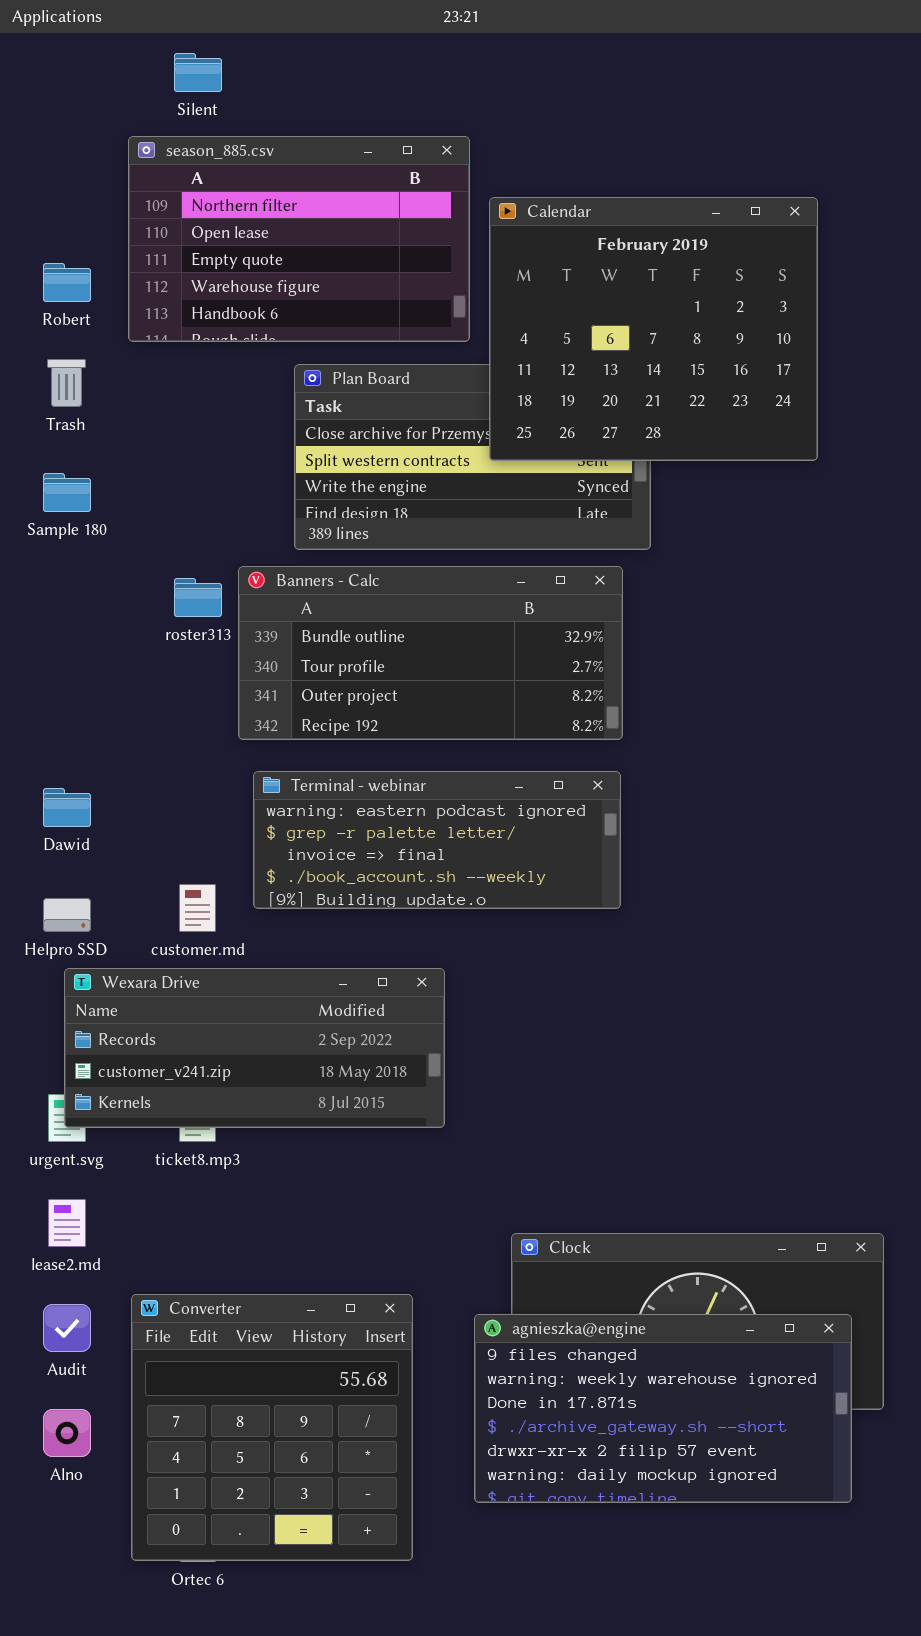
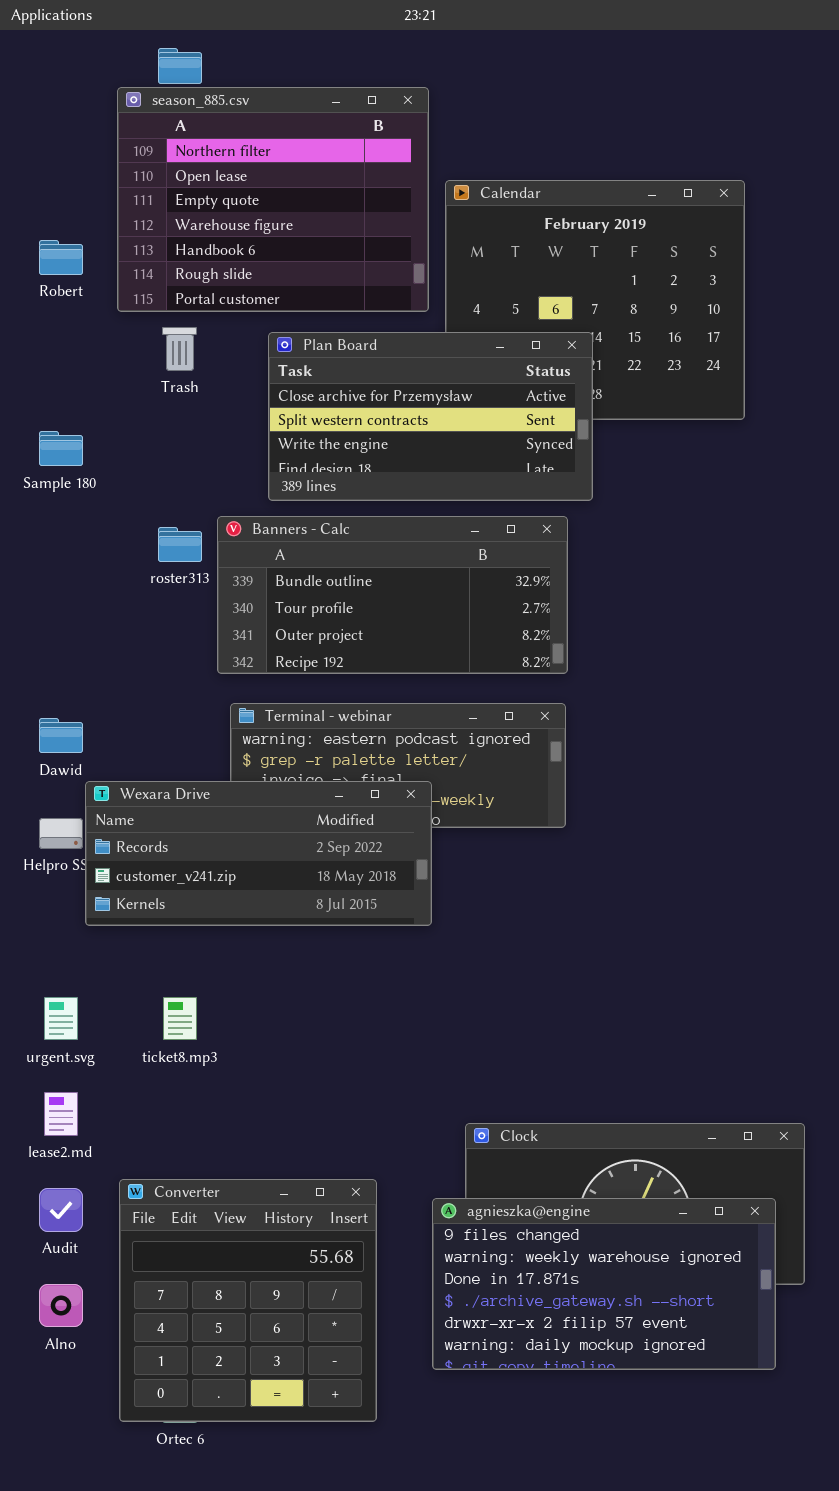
season_885.csv: [128,136,470,342] -> [117,87,429,312], resized
Trash: [47,359,86,407] -> [162,327,197,371], moved
Plan Board: [294,364,651,550] -> [268,332,593,501], raised
Wexara Drive: [64,968,445,1128] -> [85,781,432,926], moved

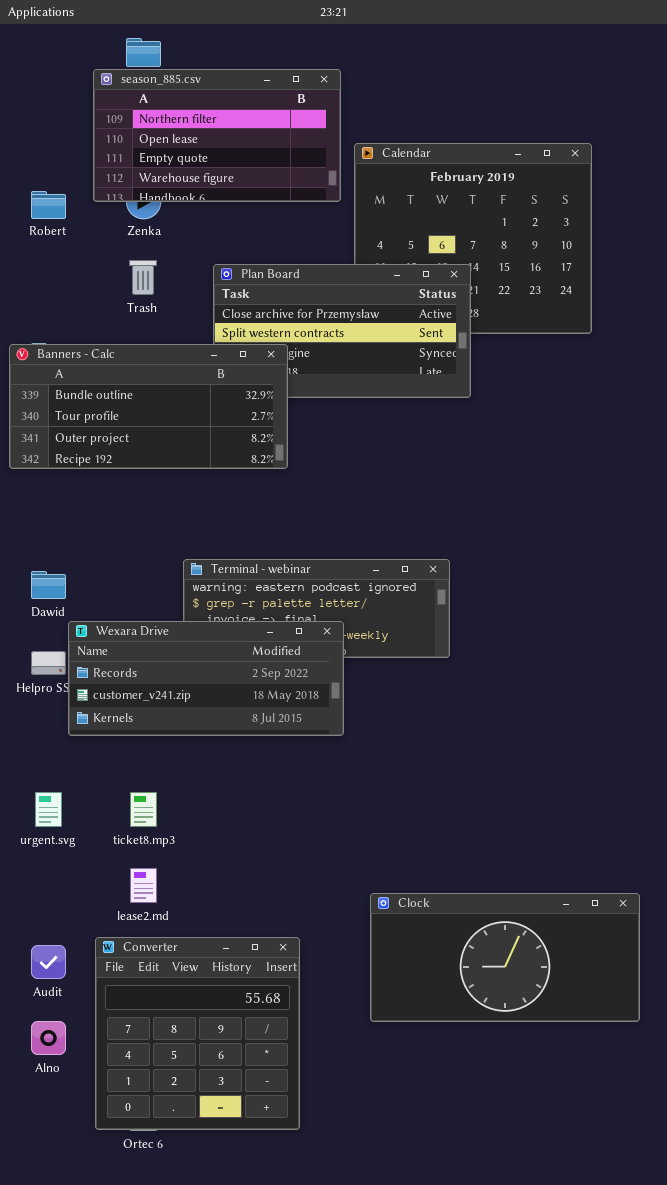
season_885.csv: [117,87,429,312] -> [93,69,341,202], resized
Banners - Calc: [217,516,568,674] -> [9,344,288,469], moved
lease2.md: [44,1092,78,1136] -> [130,868,157,903], moved
agnieszka@engine: [432,1198,776,1370] -> none, closed

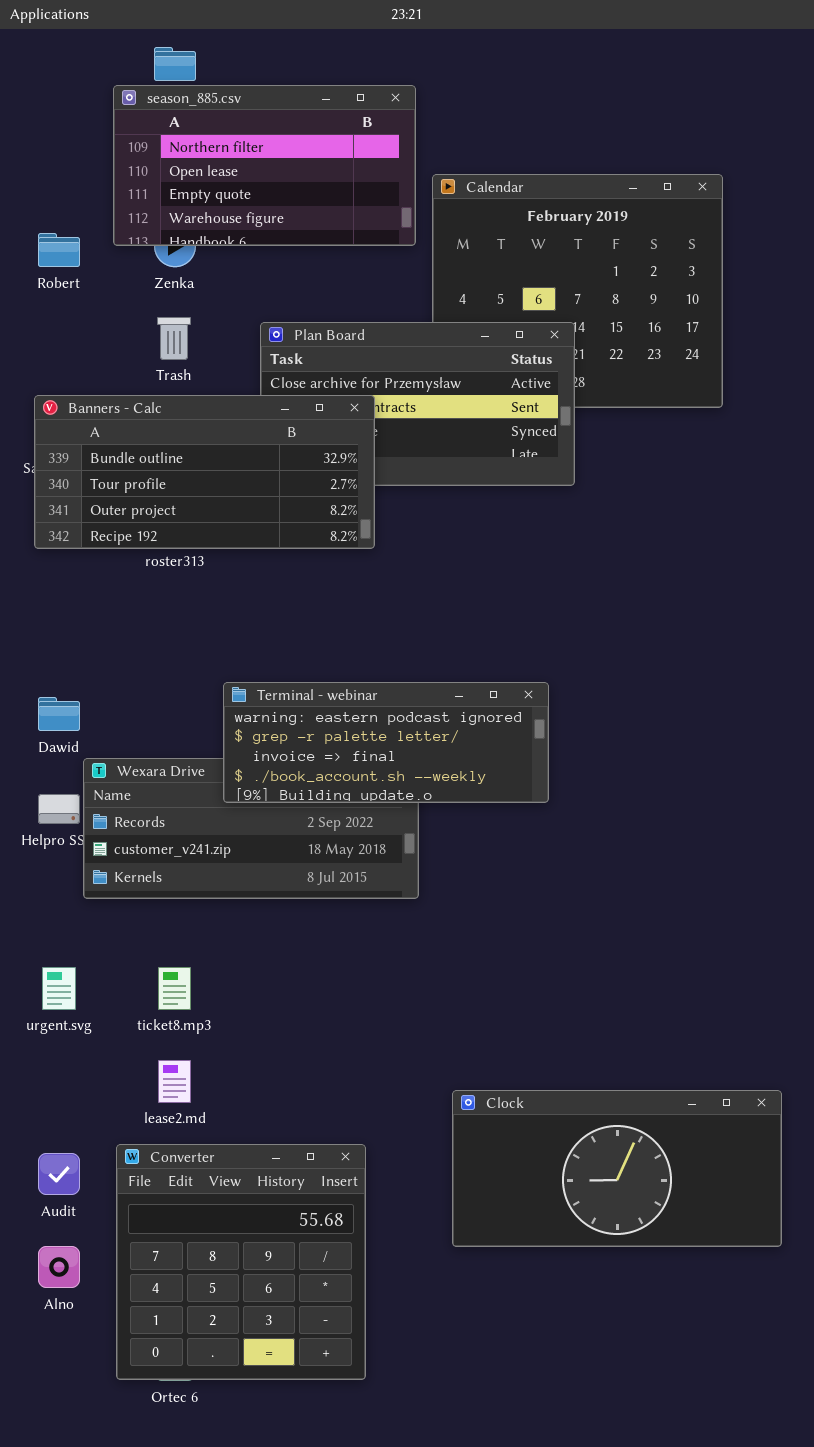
Banners - Calc: [9,344,288,469] -> [34,395,375,549], moved
Terminal - webinar: [183,559,450,658] -> [223,682,549,803], raised

